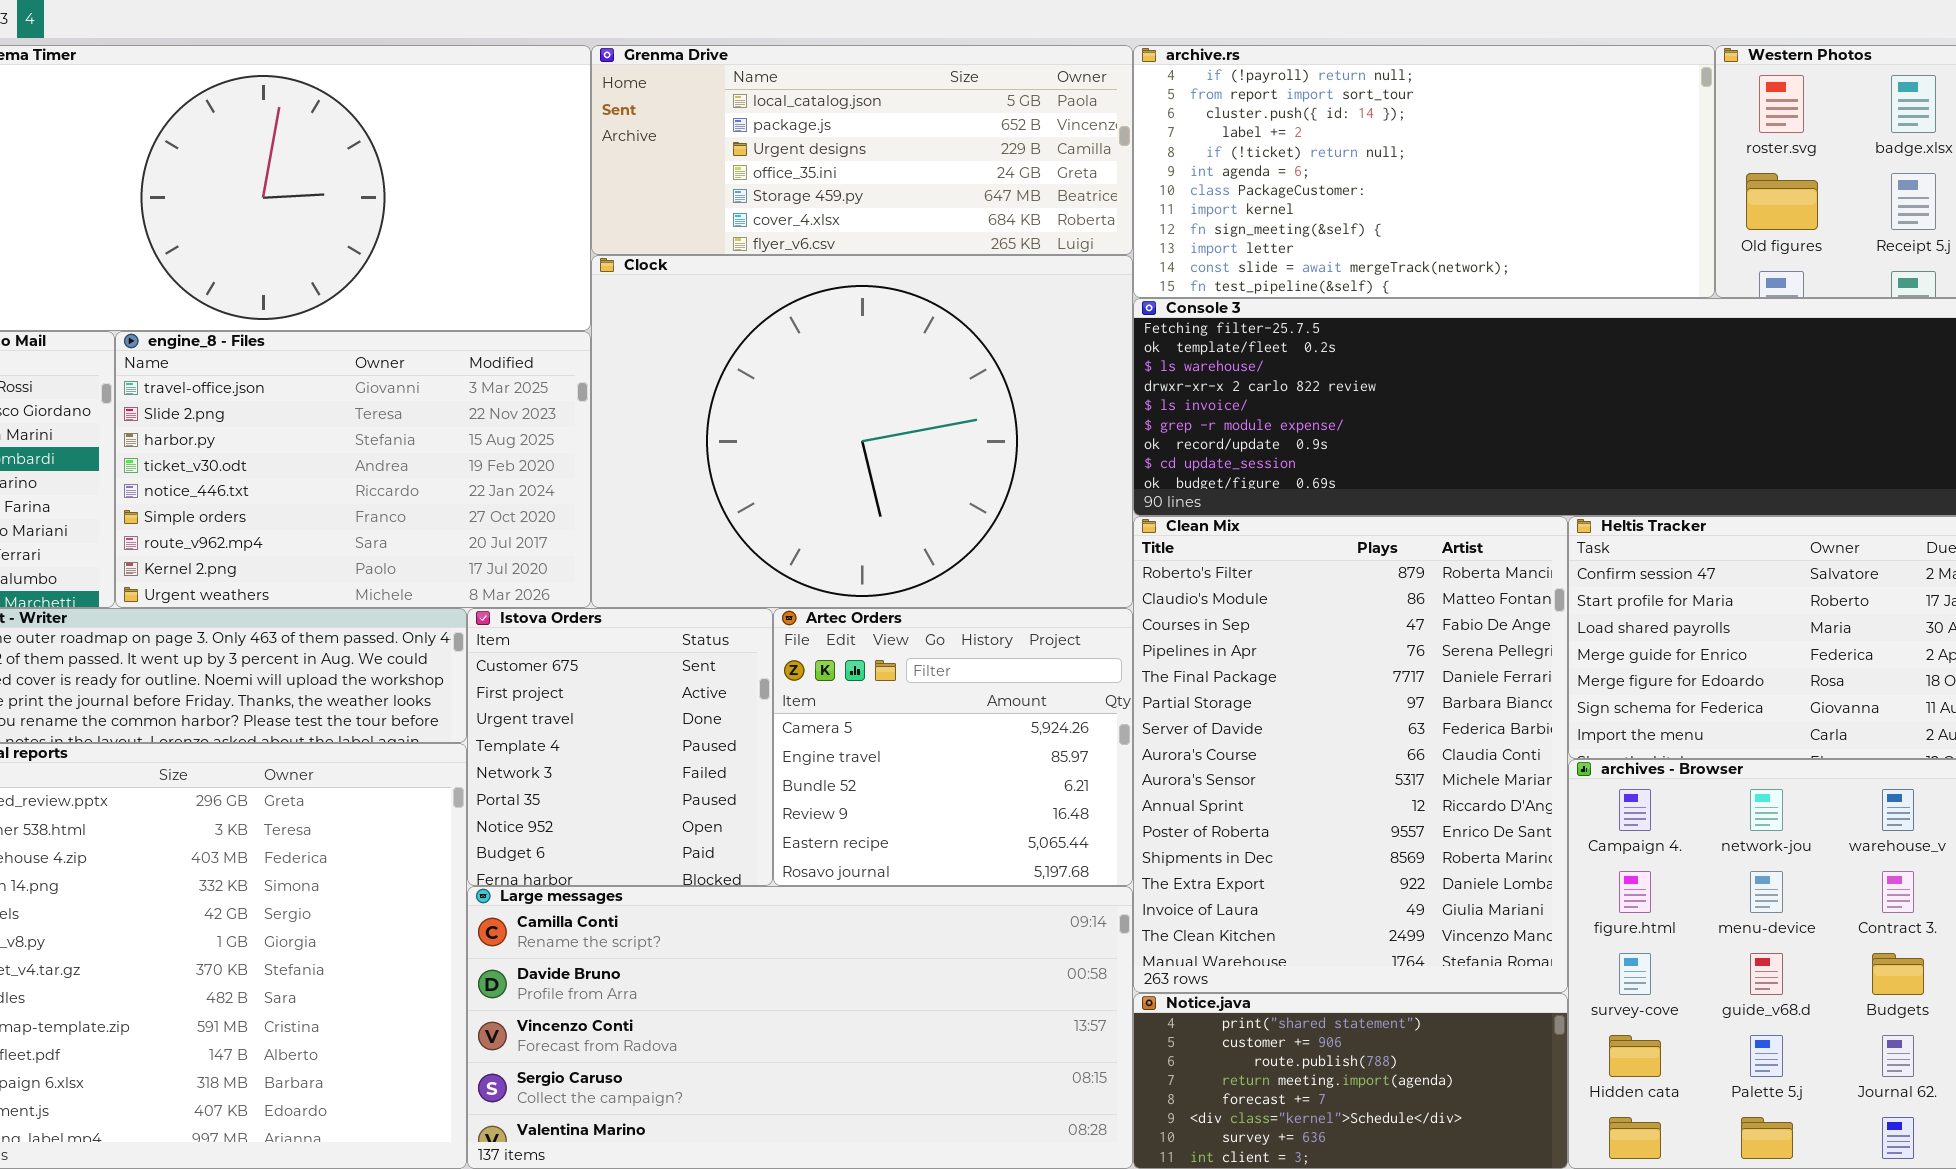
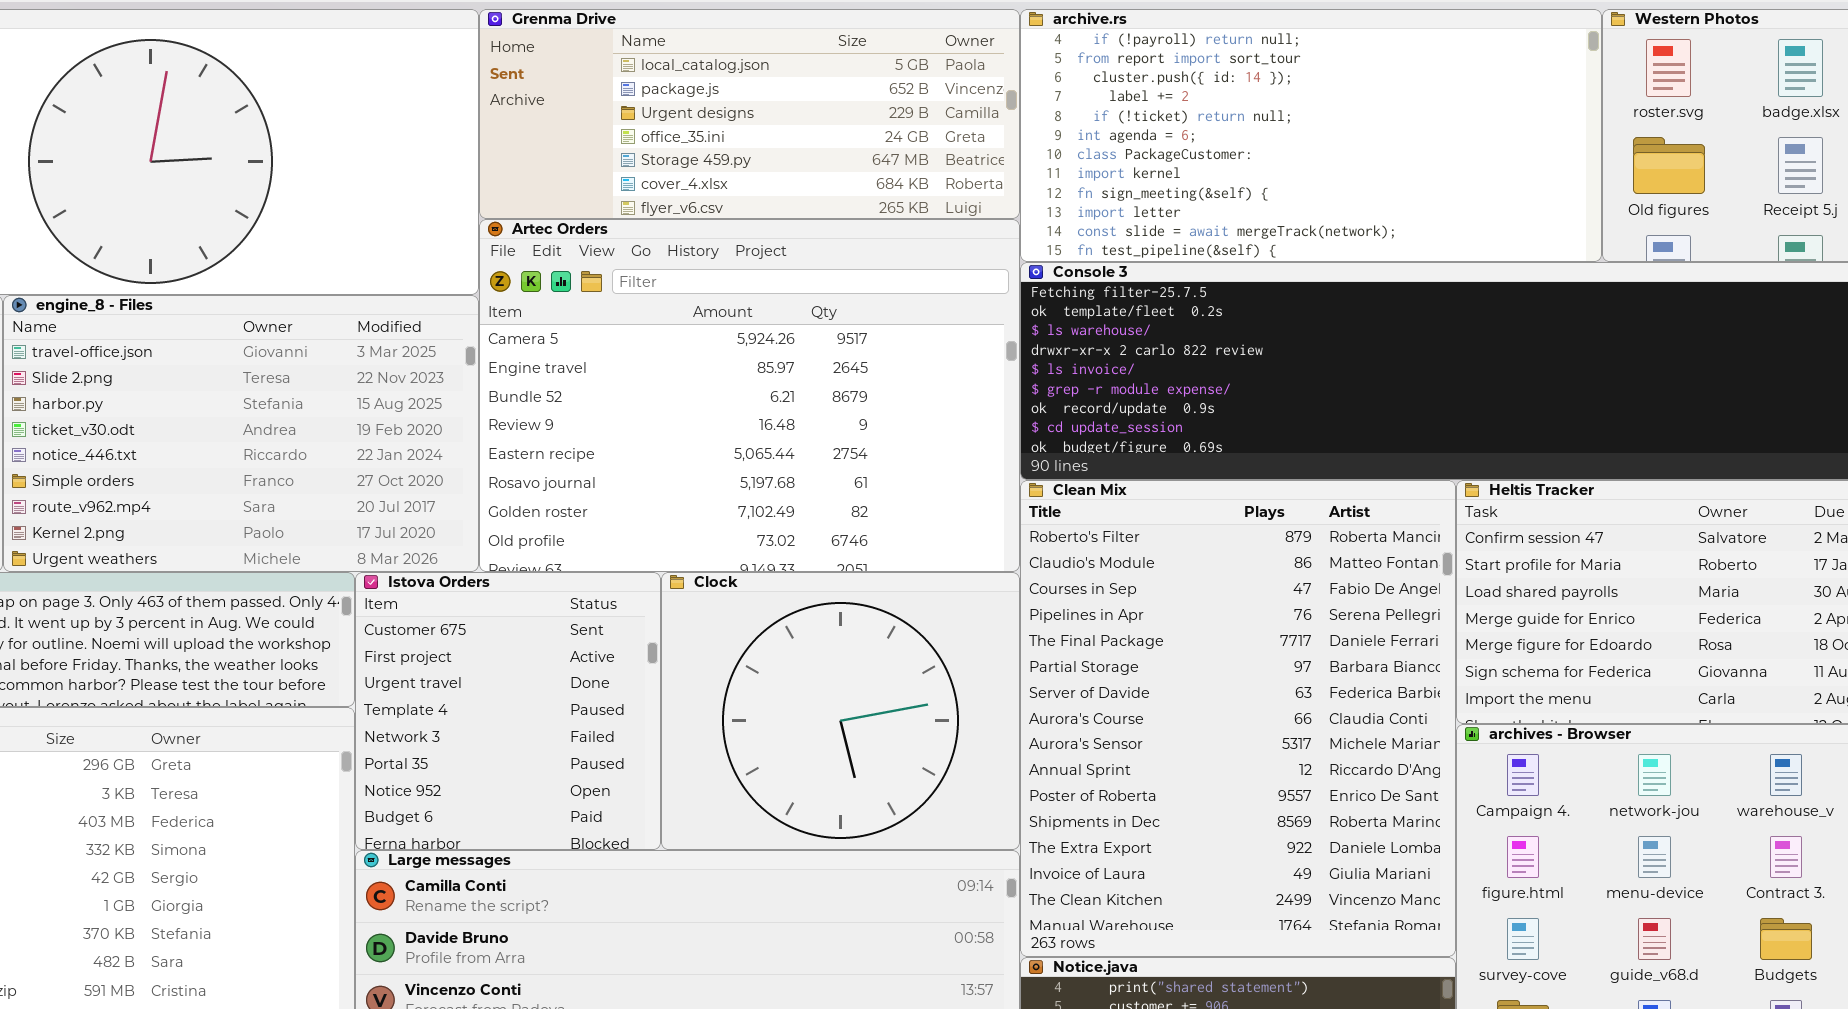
Clock: [591,255,1133,608] -> [661,572,1020,850], moved, resized
Artec Orders: [773,608,1133,886] -> [479,219,1020,572], moved, resized

